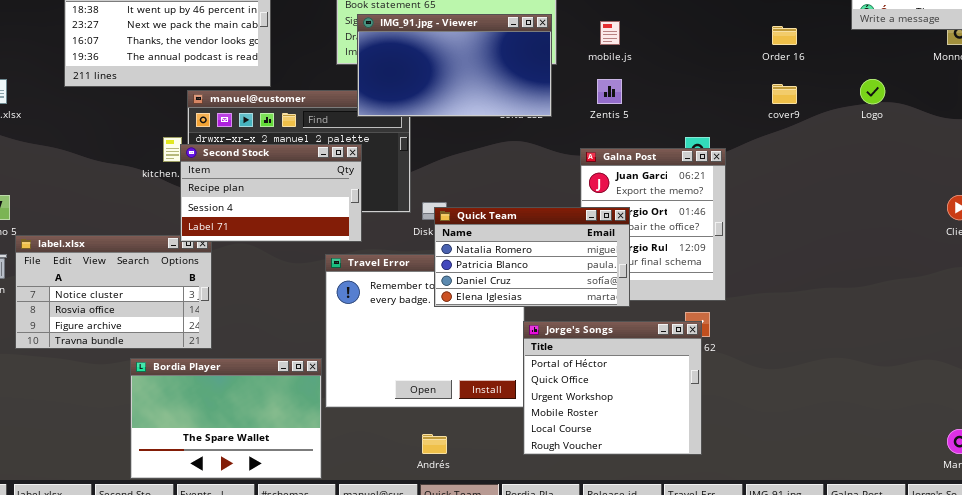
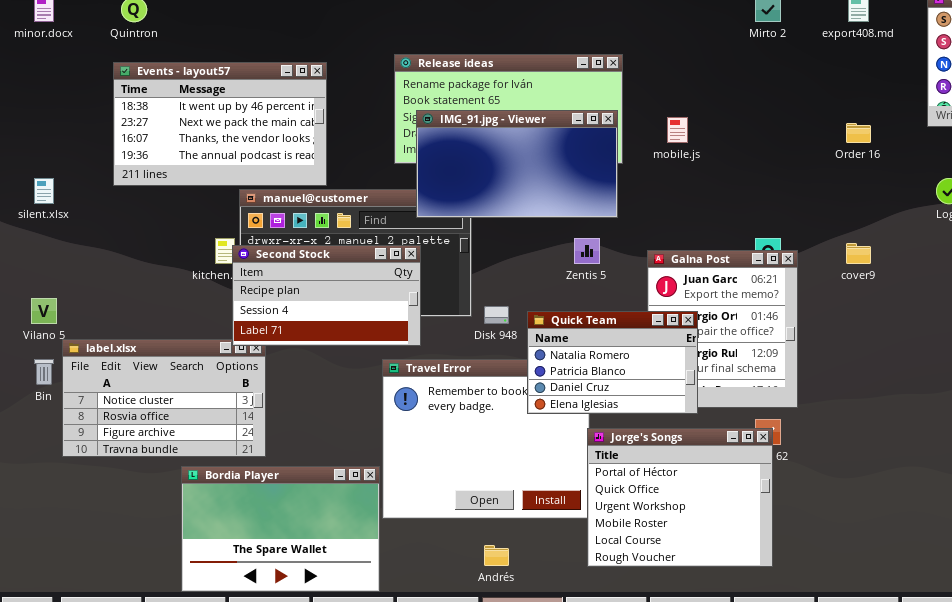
Zentis 5: [597,79,622,104] -> [574,238,600,264], moved
cover9: [772,84,797,104] -> [846,243,871,264], moved
Quick Team: [434,207,630,307] -> [527,311,698,414], resized

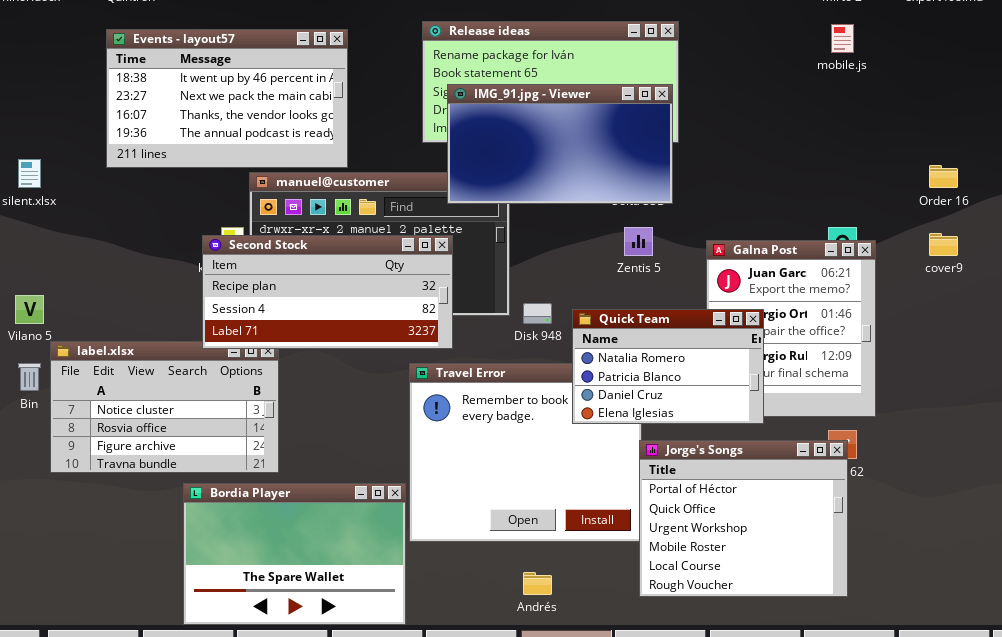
mobile.js: [667,117,688,143] -> [831,24,854,53], moved
Order 16: [846,123,871,143] -> [929,165,958,188], moved
Second Stock: [232,245,421,346] -> [202,235,453,349], resized

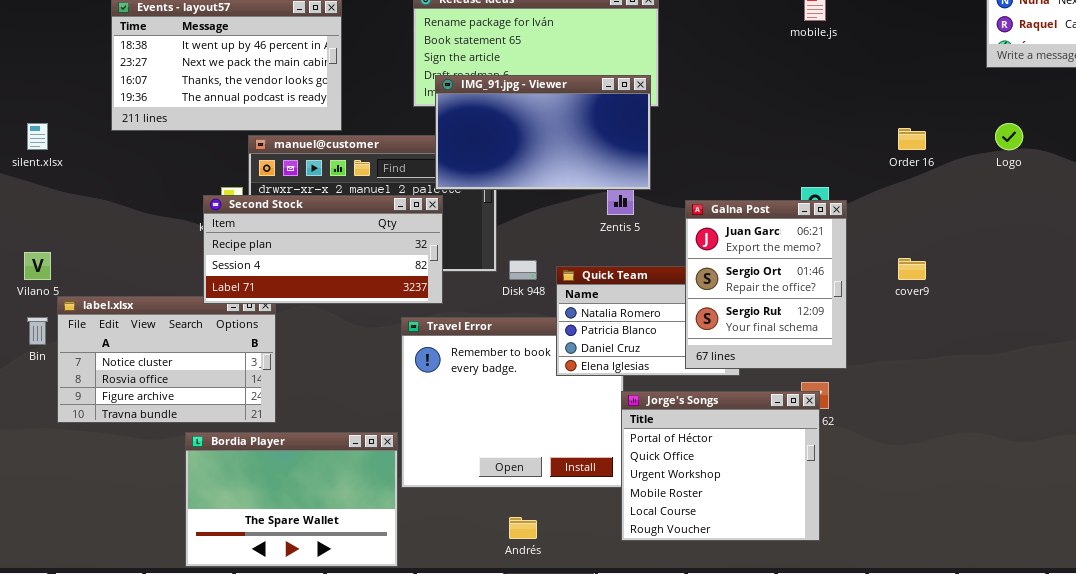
IMG_91.jpg - Viewer: [447,84,673,204] -> [435,75,651,190], moved
cover9: [929,233,958,256] -> [898,258,926,280], moved
Galna Post: [706,240,876,417] -> [685,200,847,369], raised

